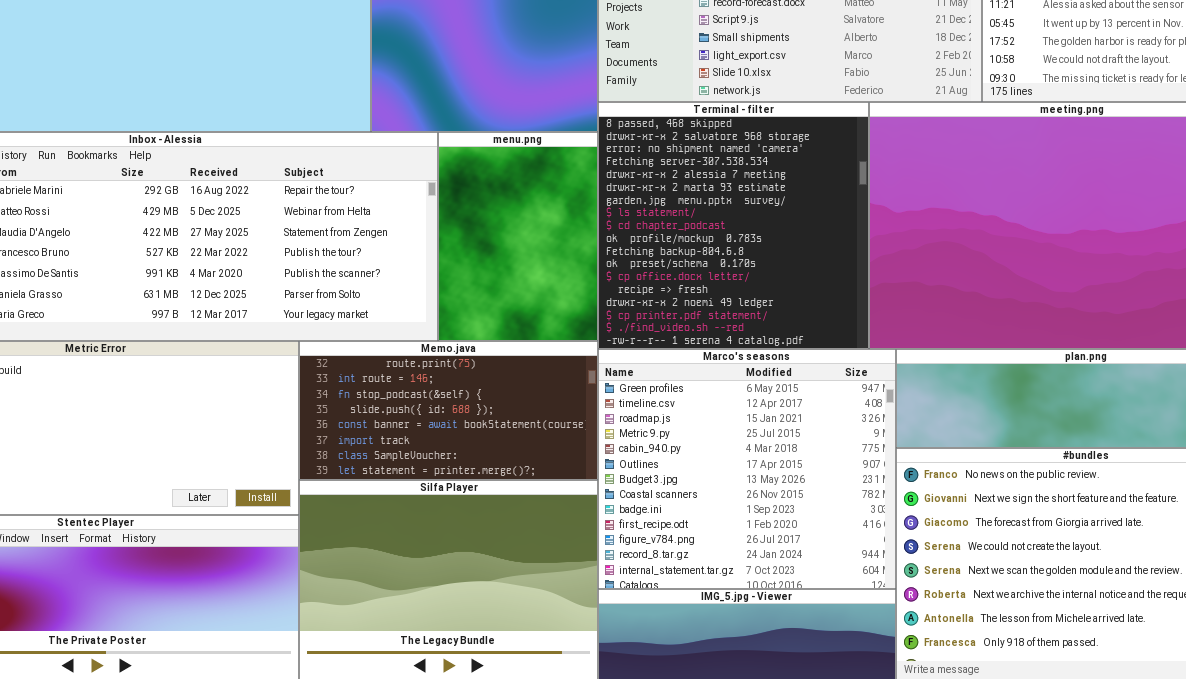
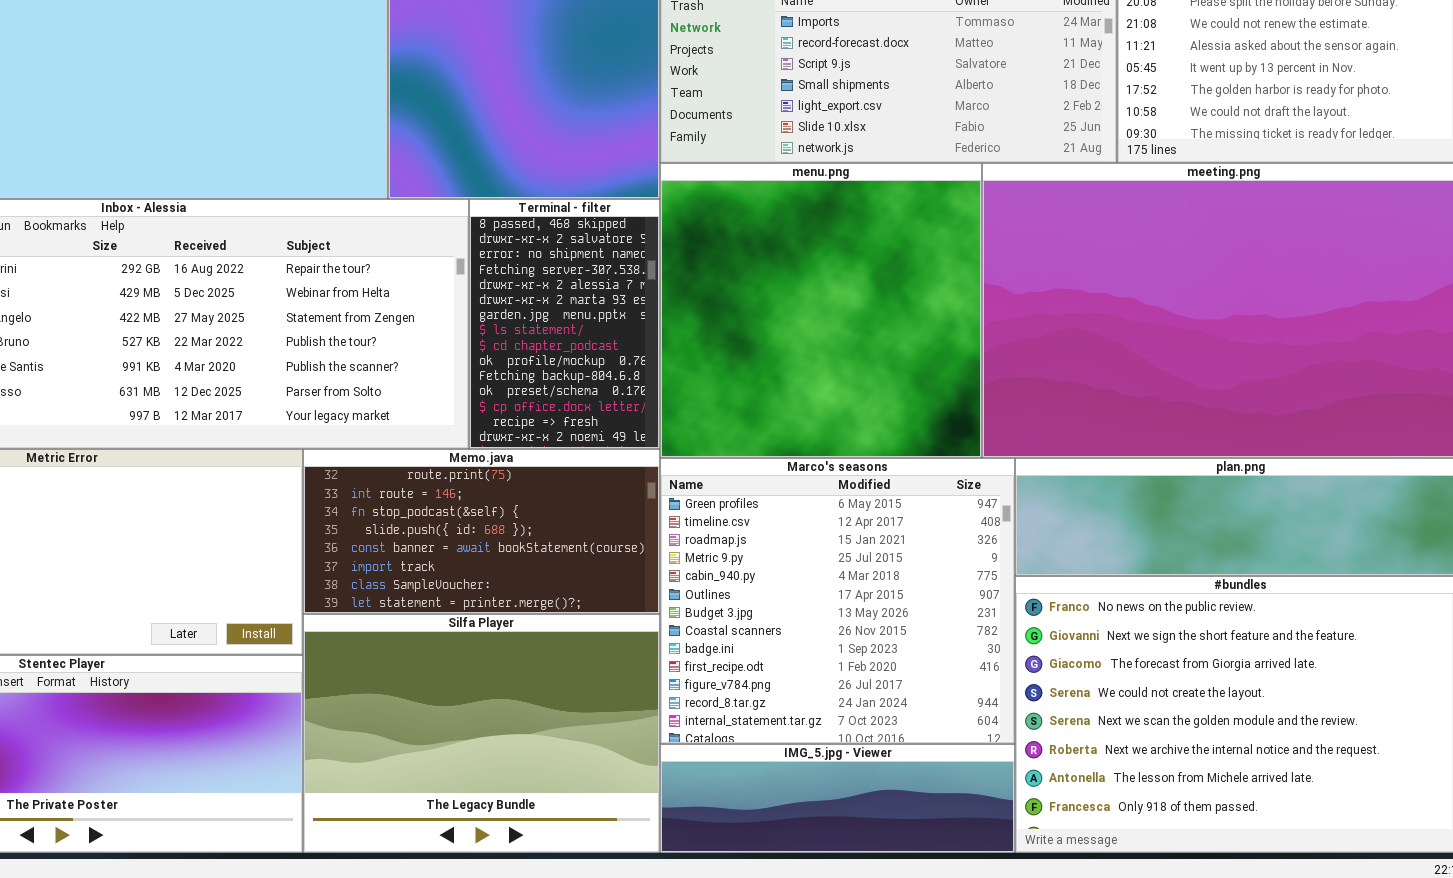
Terminal - filter: [598,102,869,349] -> [469,199,660,449], moved, resized
menu.png: [438,132,598,341] -> [660,163,982,458], moved, resized

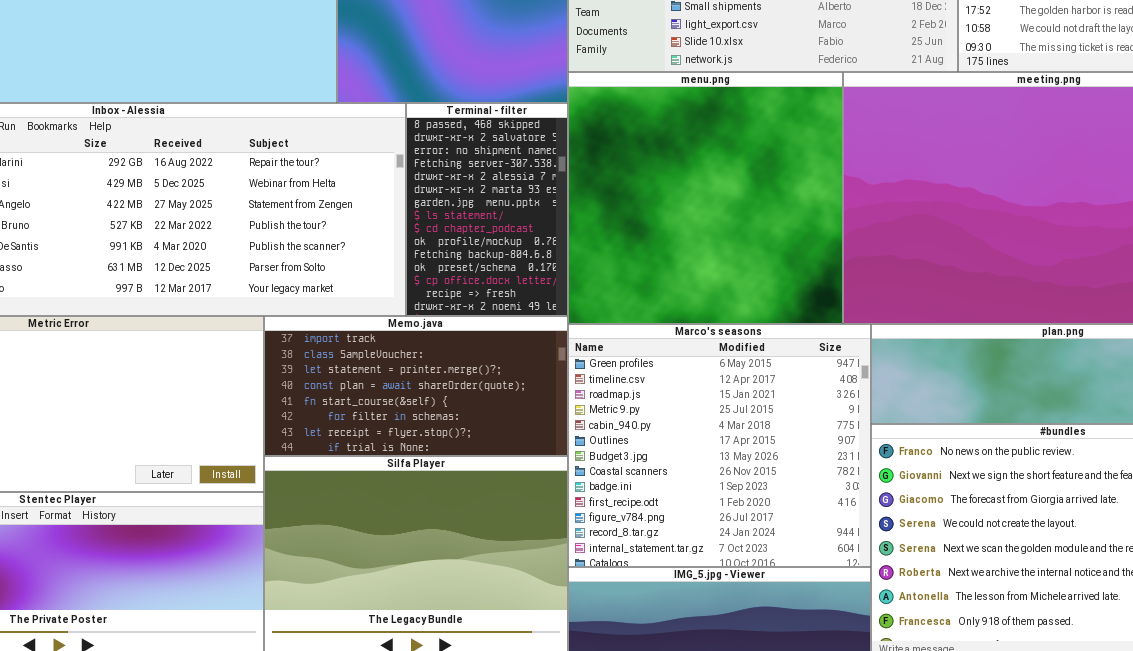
Memo.java: [303,449,660,614] -> [264,316,568,456], scrolled down 5 rows

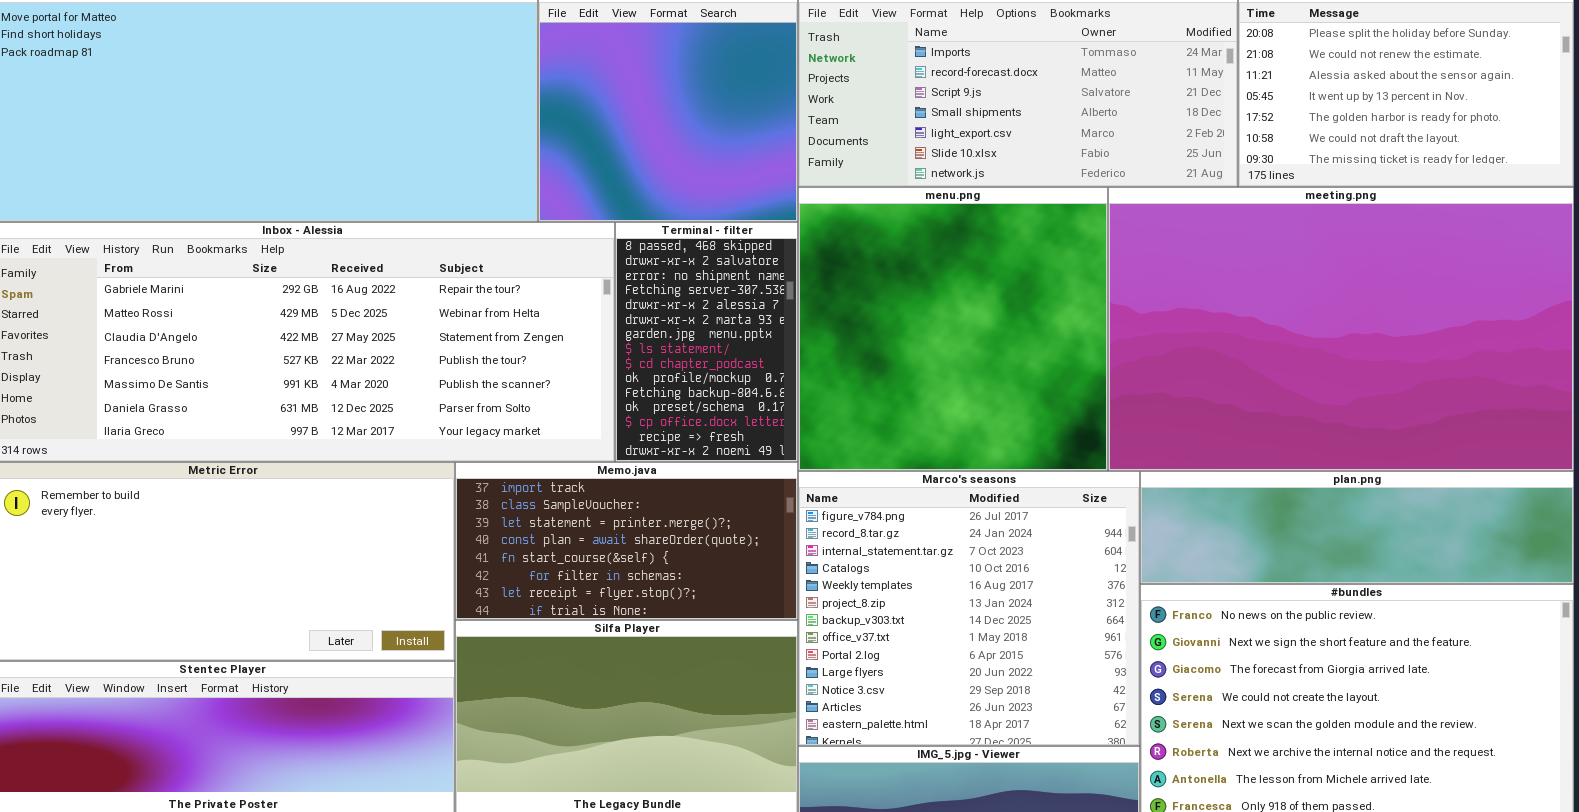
Marco's seasons: [568,324,871,567] -> [798,471,1140,746], scrolled down 10 rows

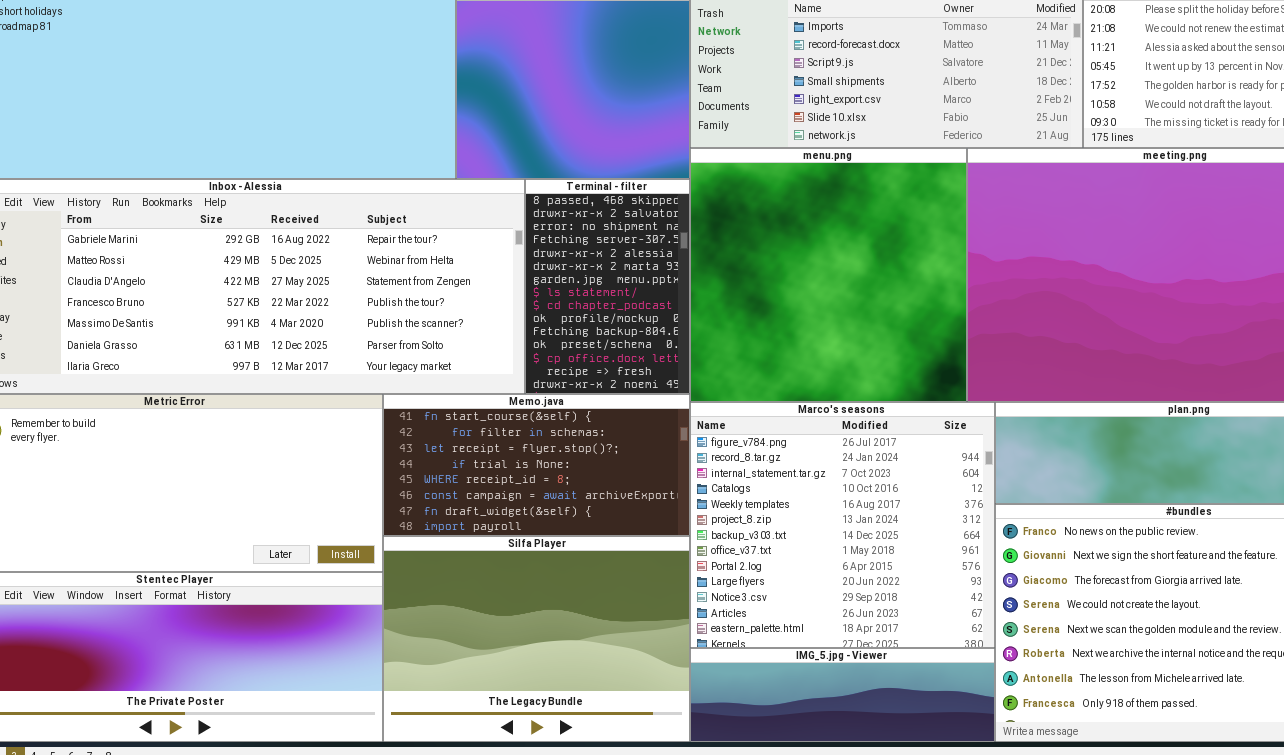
Memo.java: [455,462,798,620] -> [383,394,690,536], scrolled down 4 rows

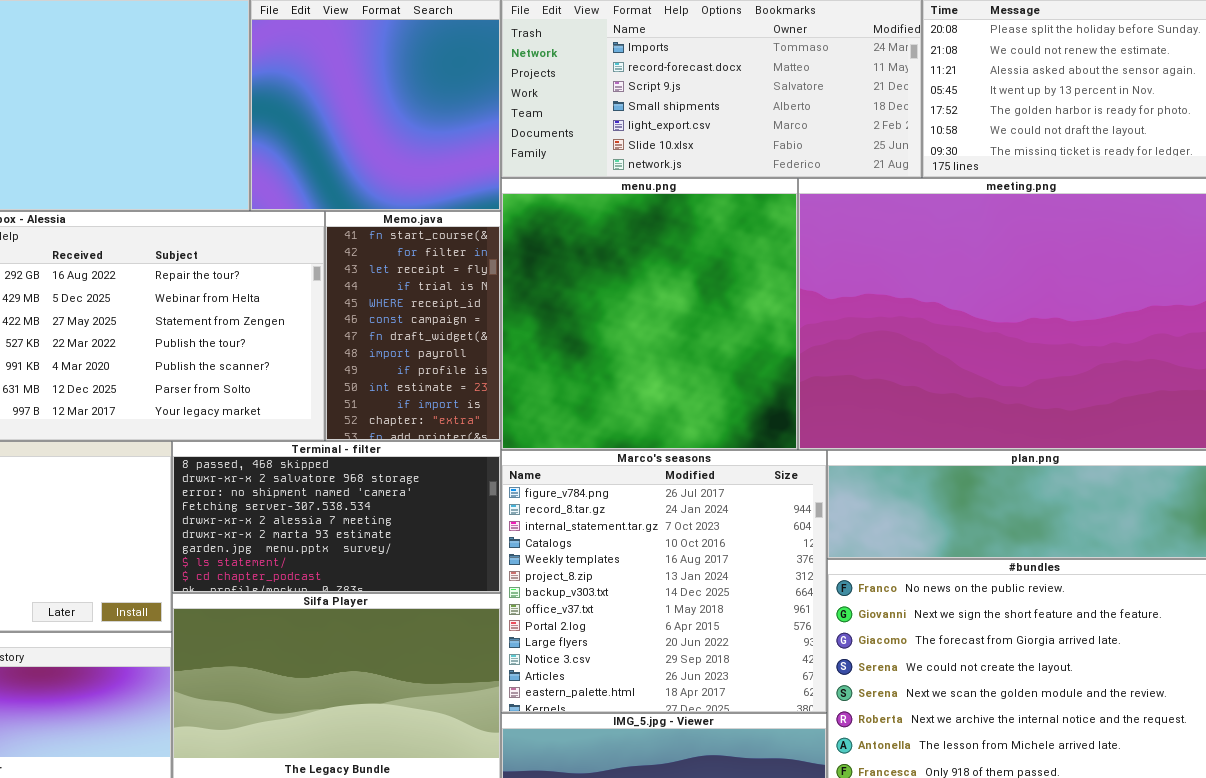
Terminal - filter: [525,179,690,394] -> [172,441,501,593], moved, resized
Memo.java: [383,394,690,536] -> [325,211,501,441], moved, resized

